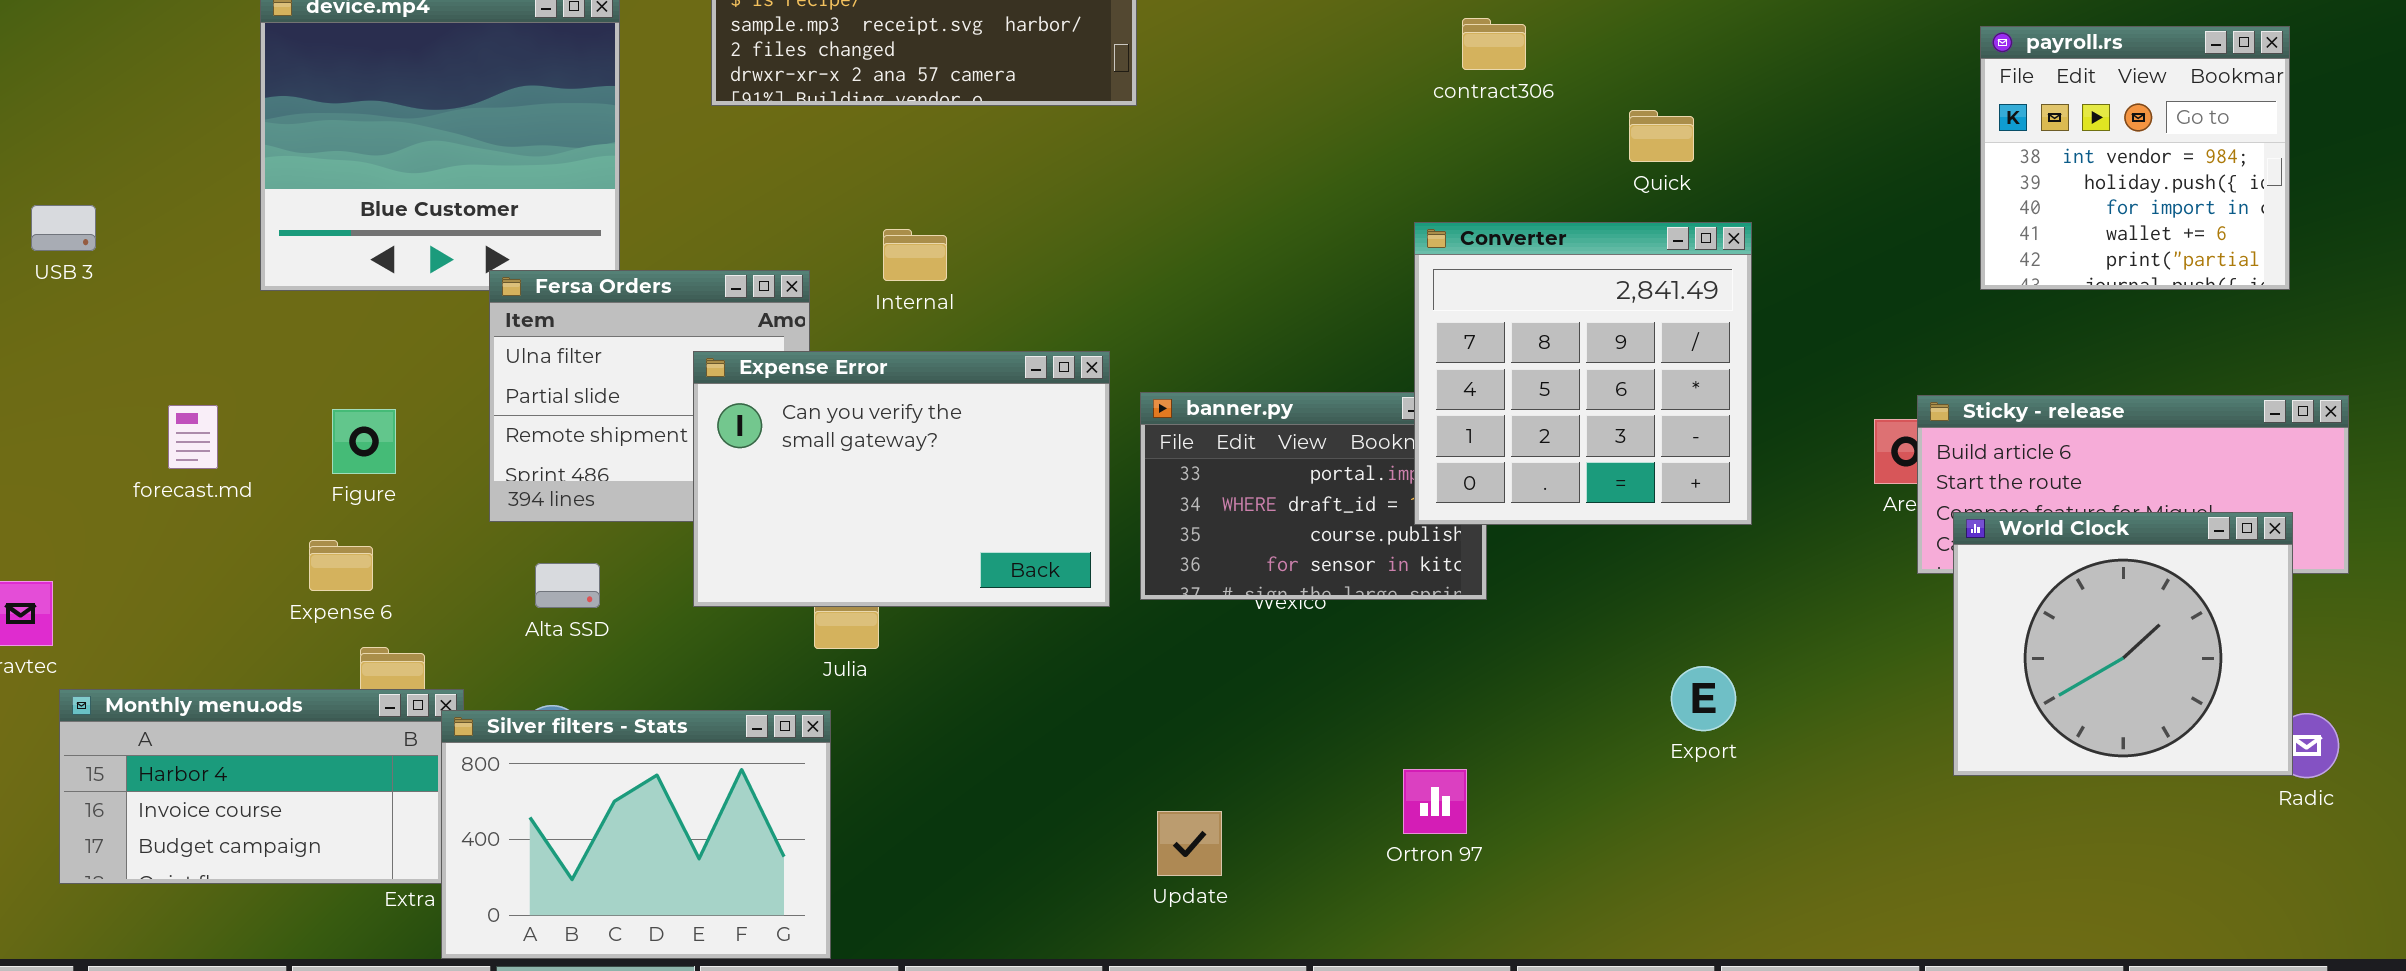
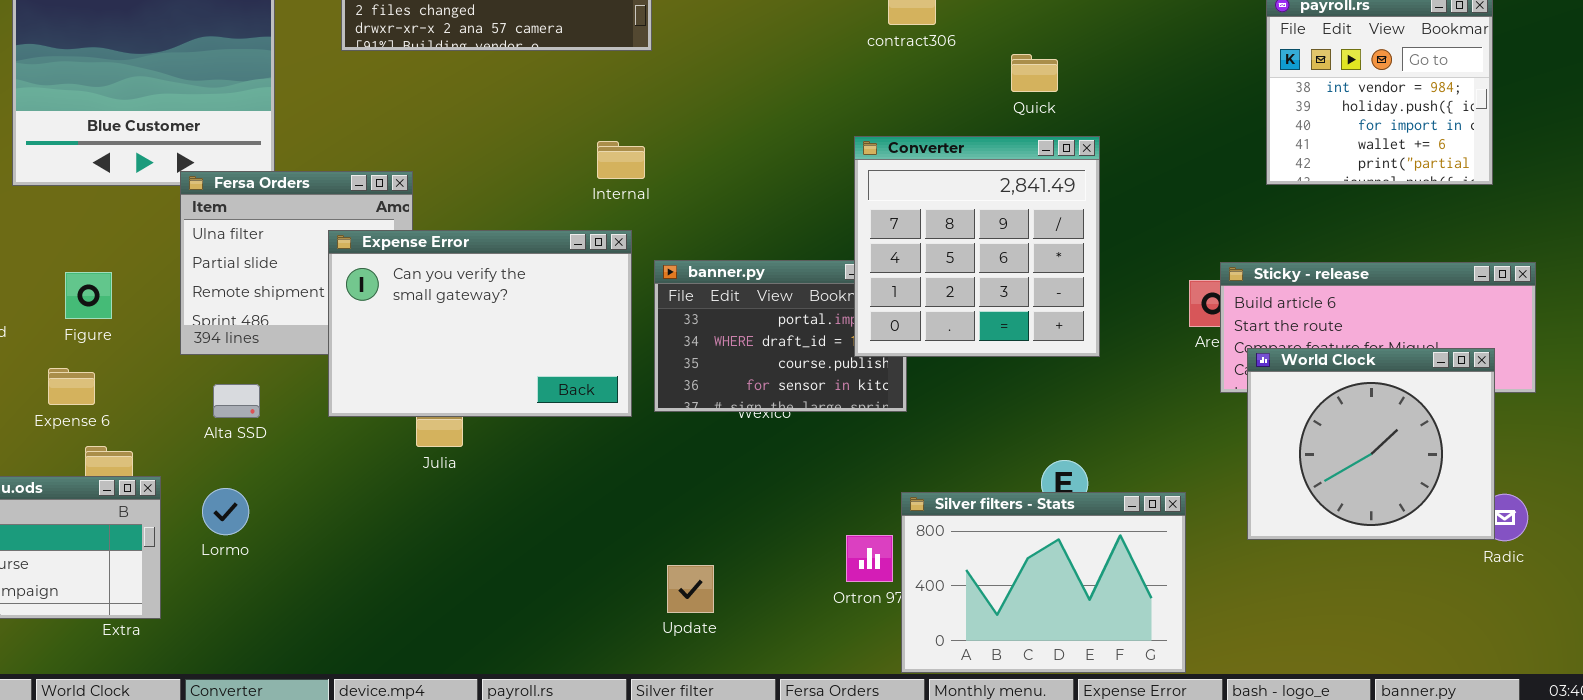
Internal: [883,229,947,281] -> [597,141,645,179], moved
Silver filters - Stats: [441,710,831,959] -> [901,492,1186,673], moved

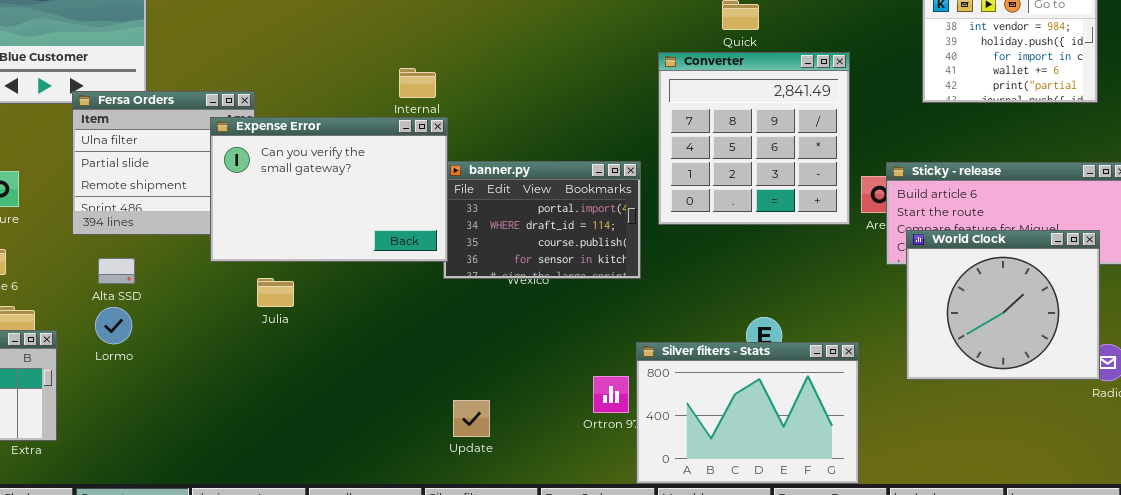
Converter: [854,136,1100,357] -> [658,52,850,225], moved
Expense Error: [328,230,632,417] -> [210,117,448,262], moved
Lormo: [202,488,249,535] -> [95,307,132,344], moved

